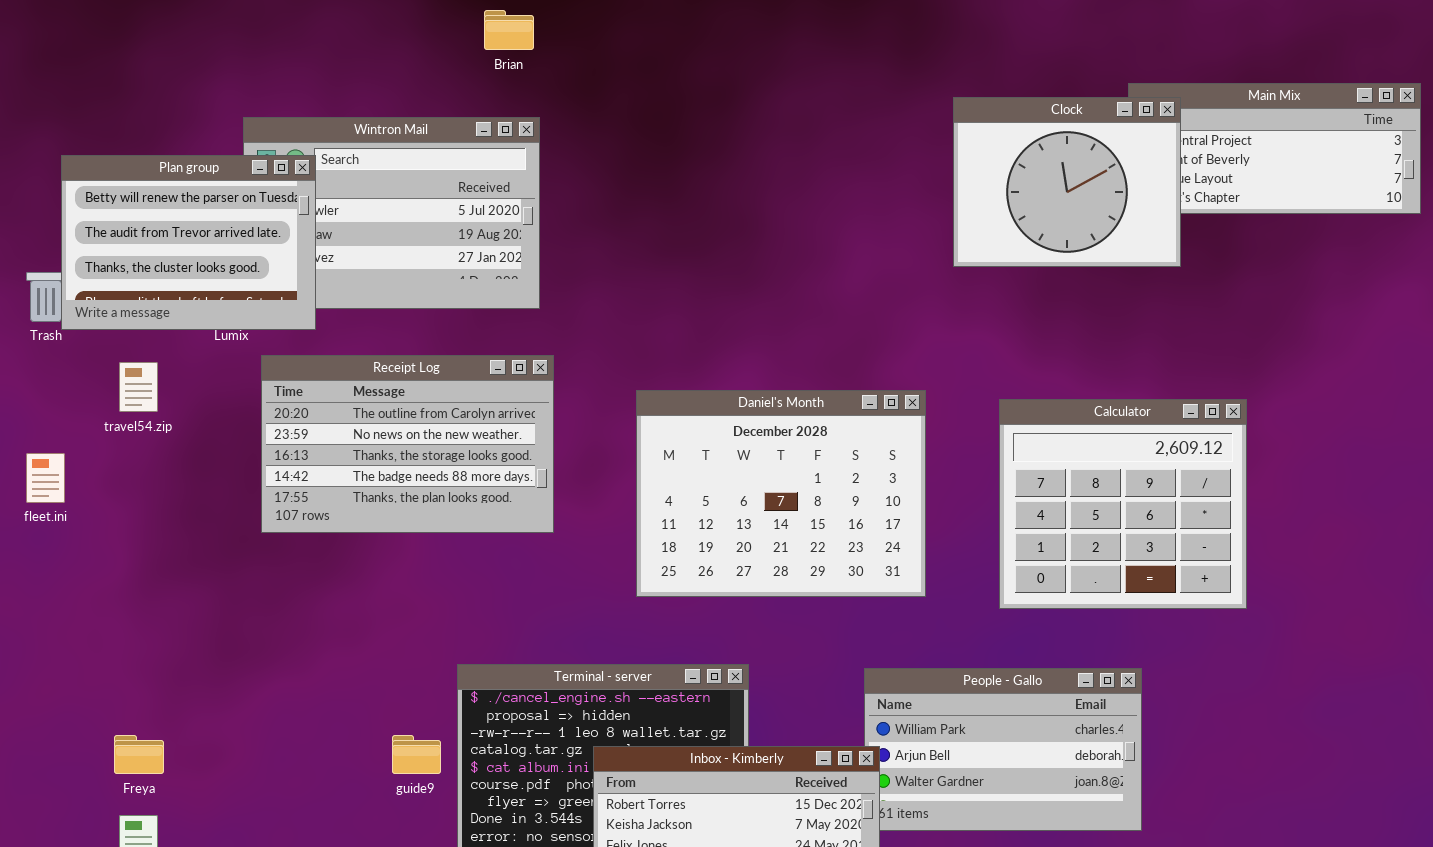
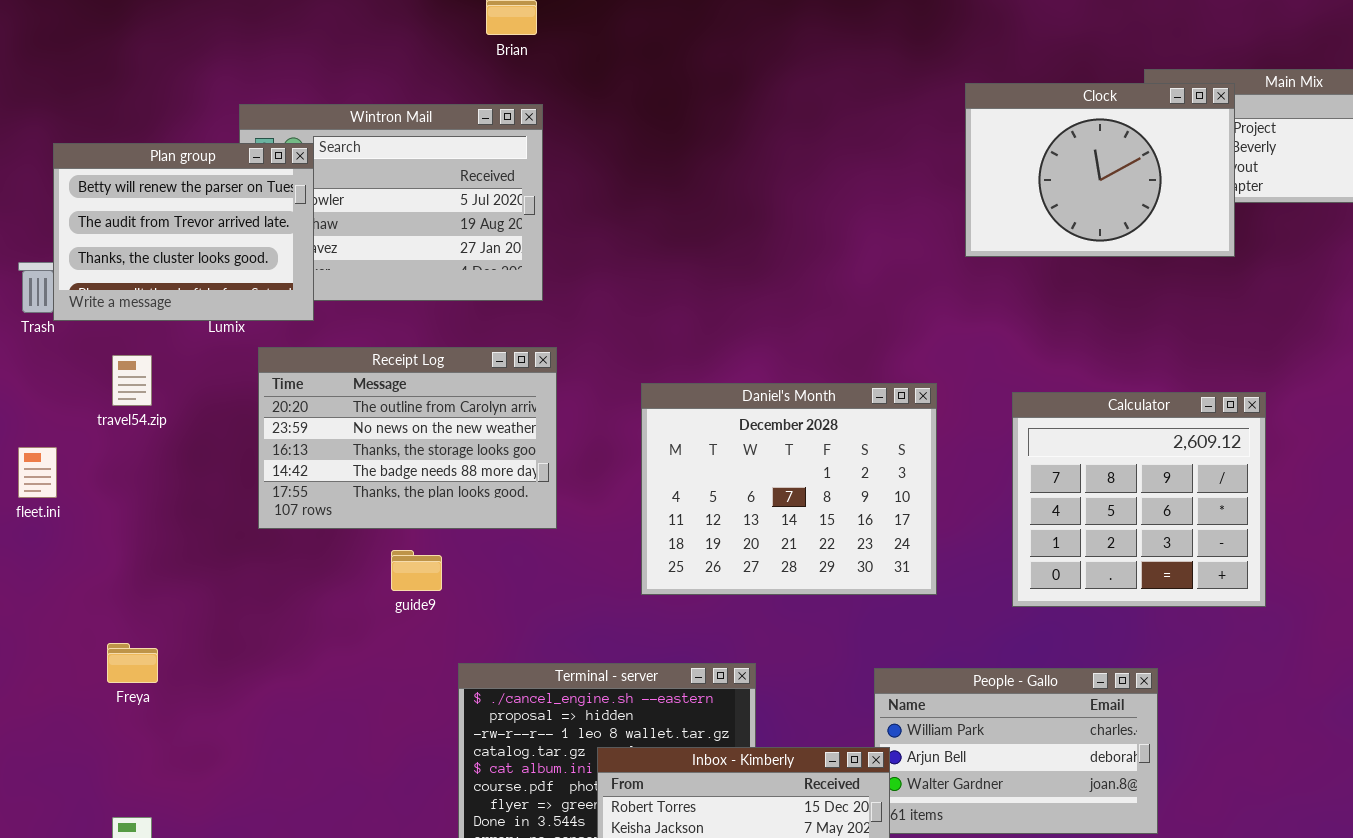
Clock: [953,97,1181,267] -> [965,83,1235,257], resized
Freya: [114,735,164,774] -> [107,643,158,683], moved
guide9: [392,735,441,774] -> [391,550,442,591], moved

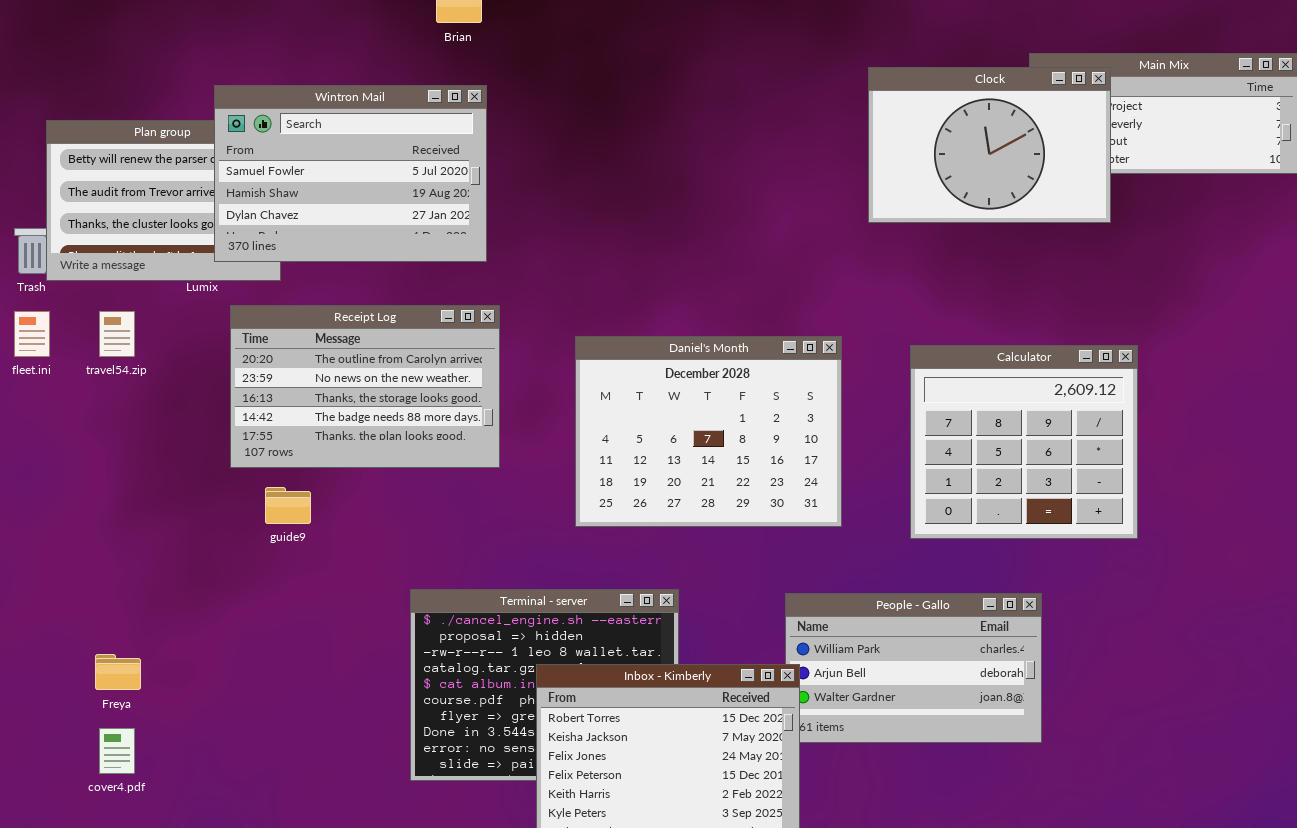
Wintron Mail: [239,104,543,301] -> [214,85,487,262], raised
fleet.ini: [18,447,57,498] -> [14,311,50,357], moved
guide9: [391,550,442,591] -> [265,487,311,524], moved
Freya: [107,643,158,683] -> [95,654,141,690], moved

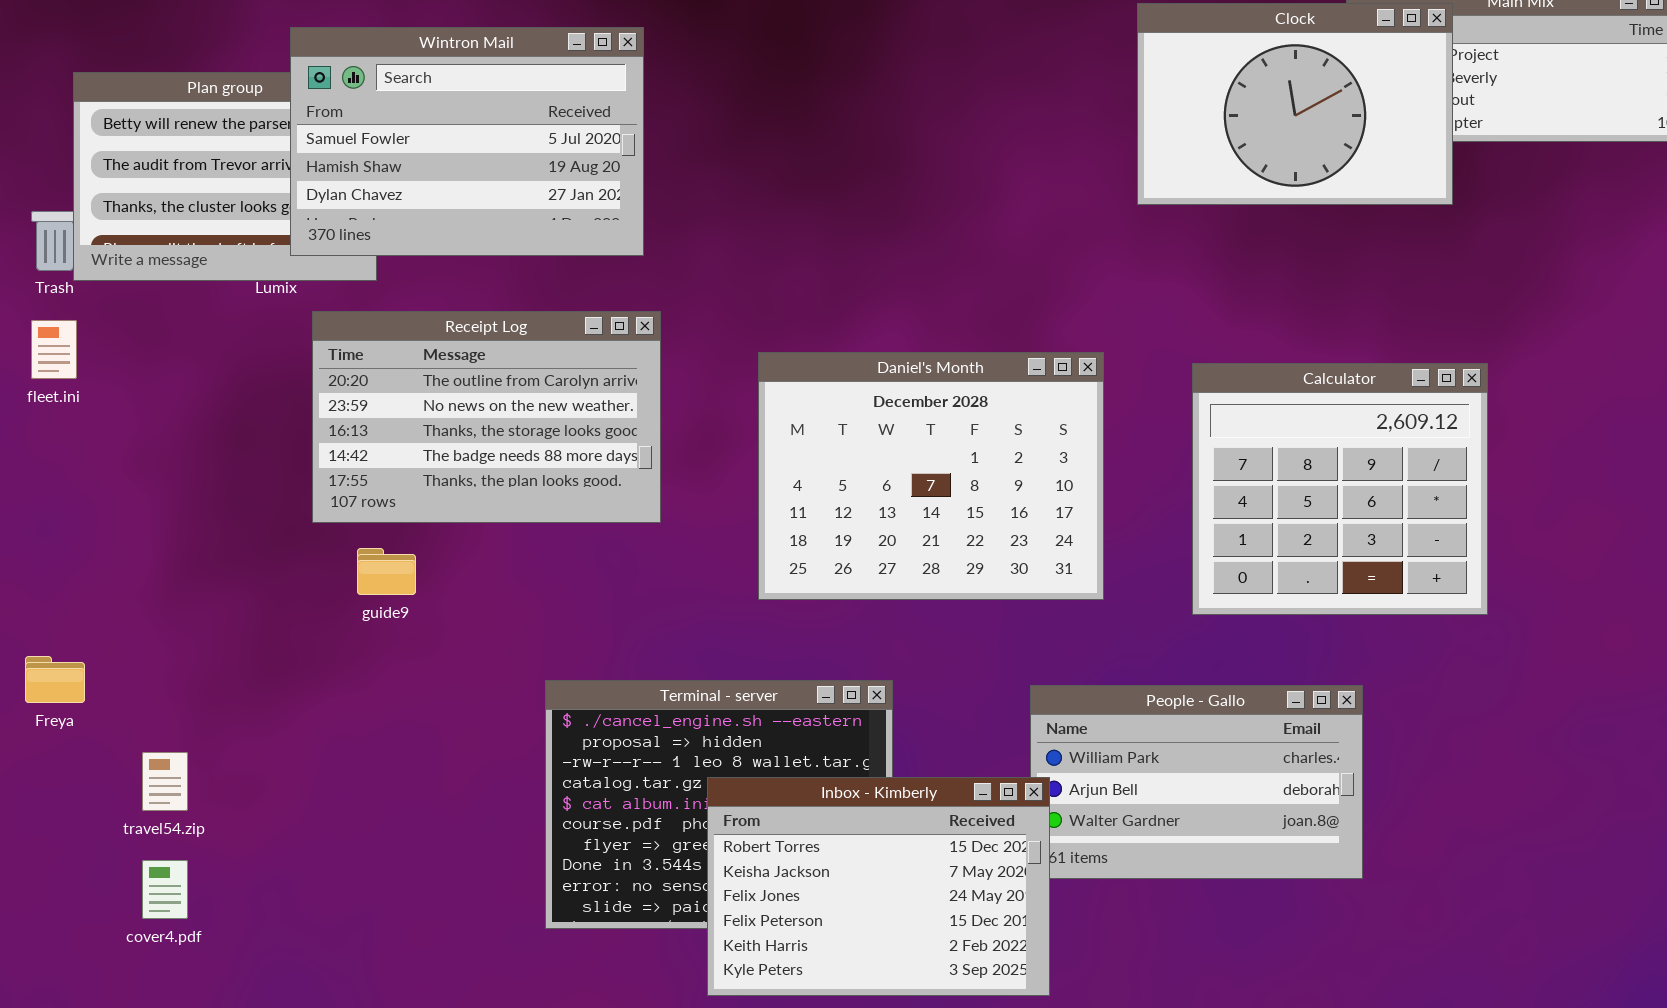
travel54.zip: [99,311,135,357] -> [142,752,188,811], moved
Freya: [95,654,141,690] -> [25,656,85,703], moved

